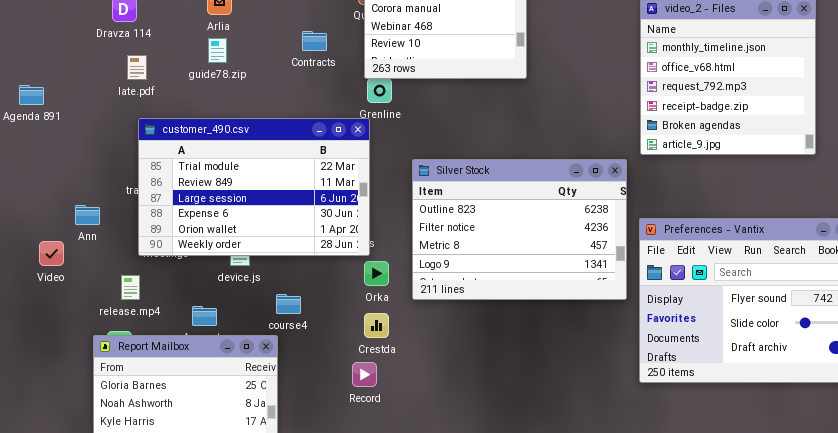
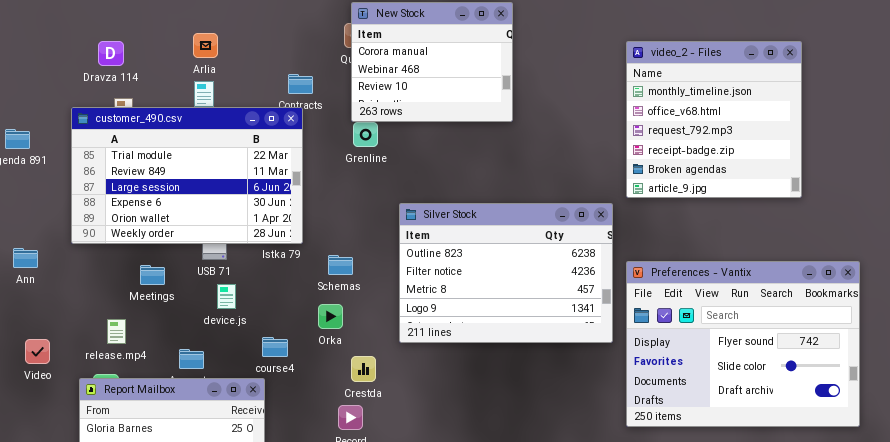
customer_490.csv: [138,118,370,256] -> [71,107,303,244], moved
Ann: [75,205,100,225] -> [13,248,38,268], moved
Video: [39,241,64,266] -> [25,339,50,364], moved
Orka: [364,261,389,286] -> [318,304,343,329], moved

